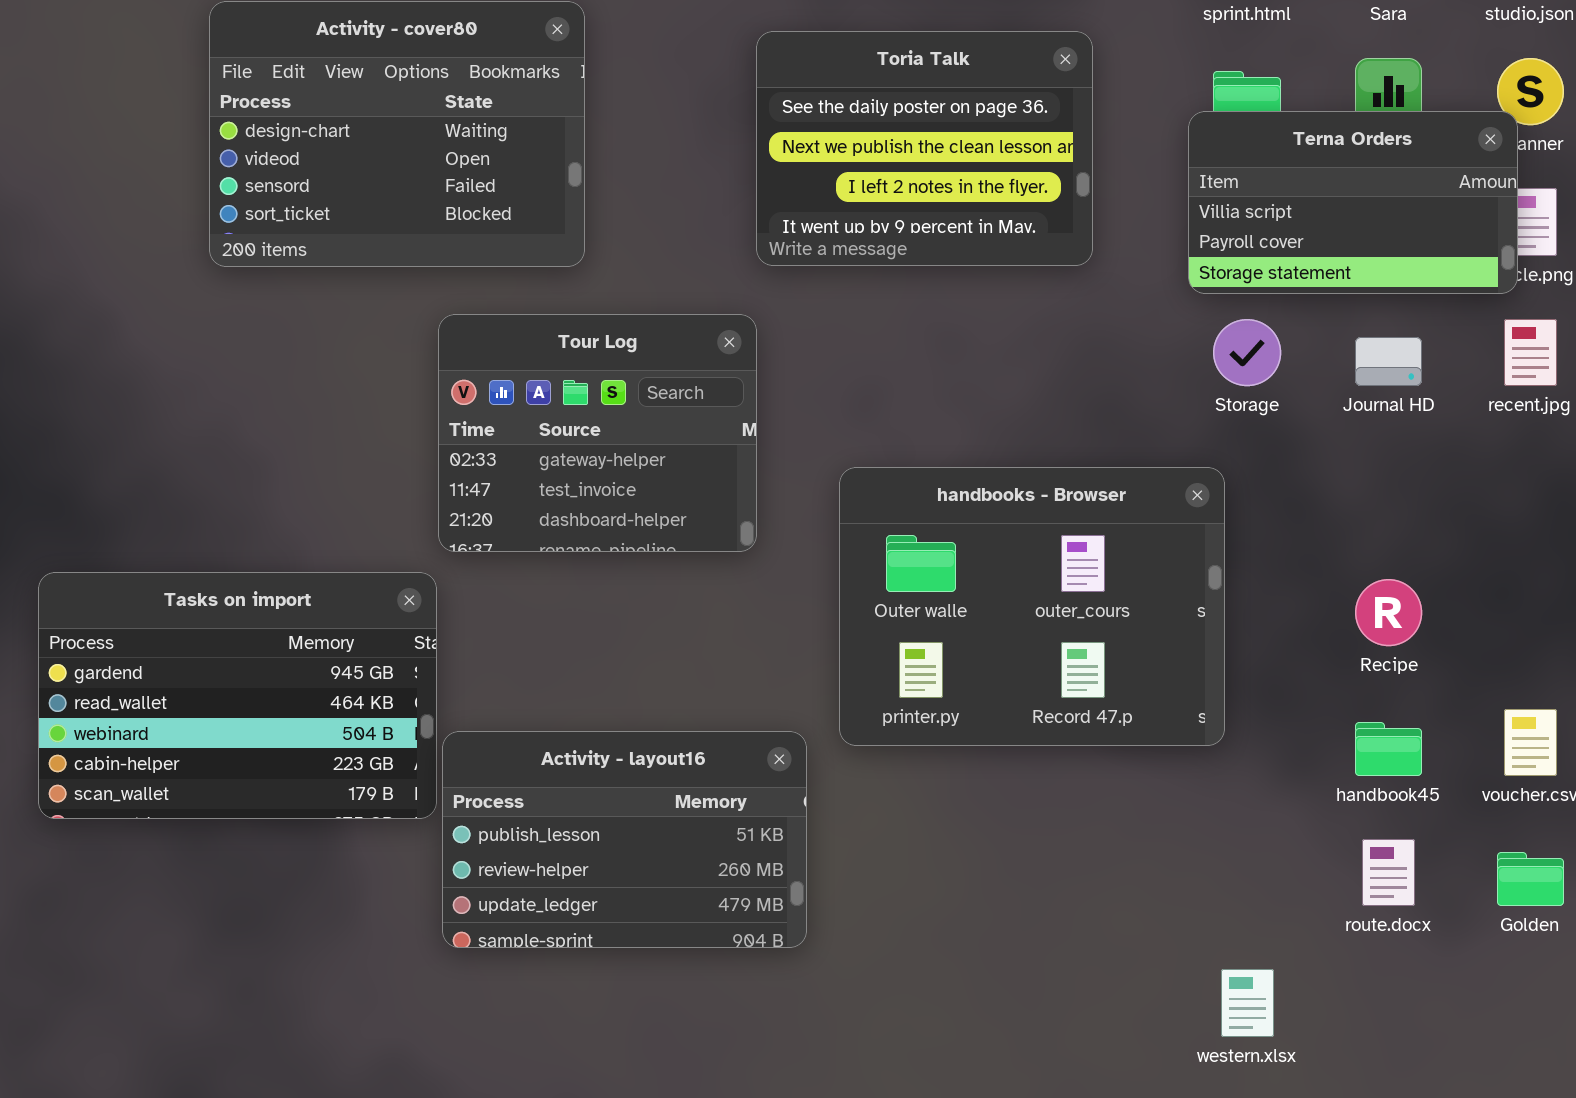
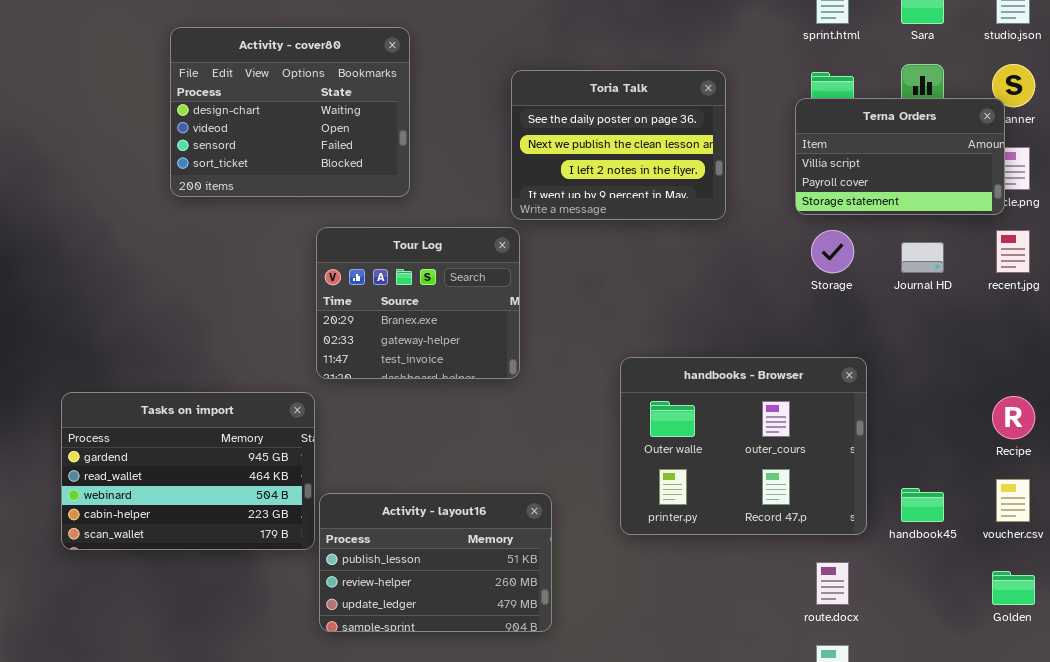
Toria Talk: [756,31,1093,266] -> [511,70,726,220], moved
Tour Log: [438,314,757,552] -> [316,227,520,379], scrolled up 1 row
handbooks - Browser: [839,467,1225,746] -> [620,357,867,535], moved
Recipe: [1355,579,1422,646] -> [992,396,1035,439], moved
route.docx: [1362,839,1415,906] -> [816,562,849,605], moved

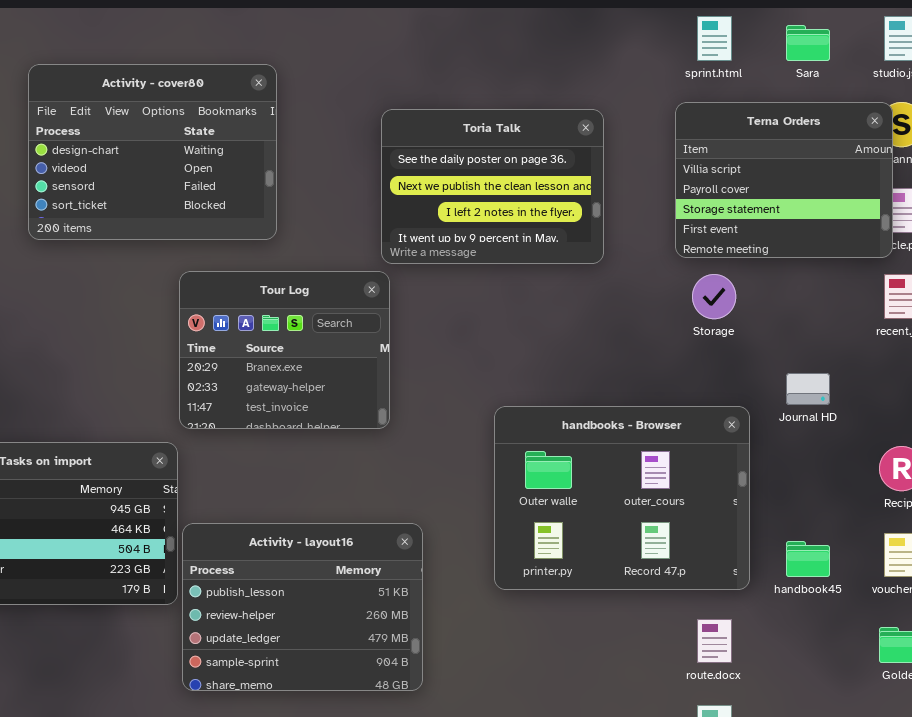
Terna Orders: [795,98,1005,215] -> [675,102,893,258], resized
Journal HD: [901,242,944,273] -> [786,373,830,405], moved
Activity - layout16: [319,493,552,632] -> [182,523,423,691], resized

